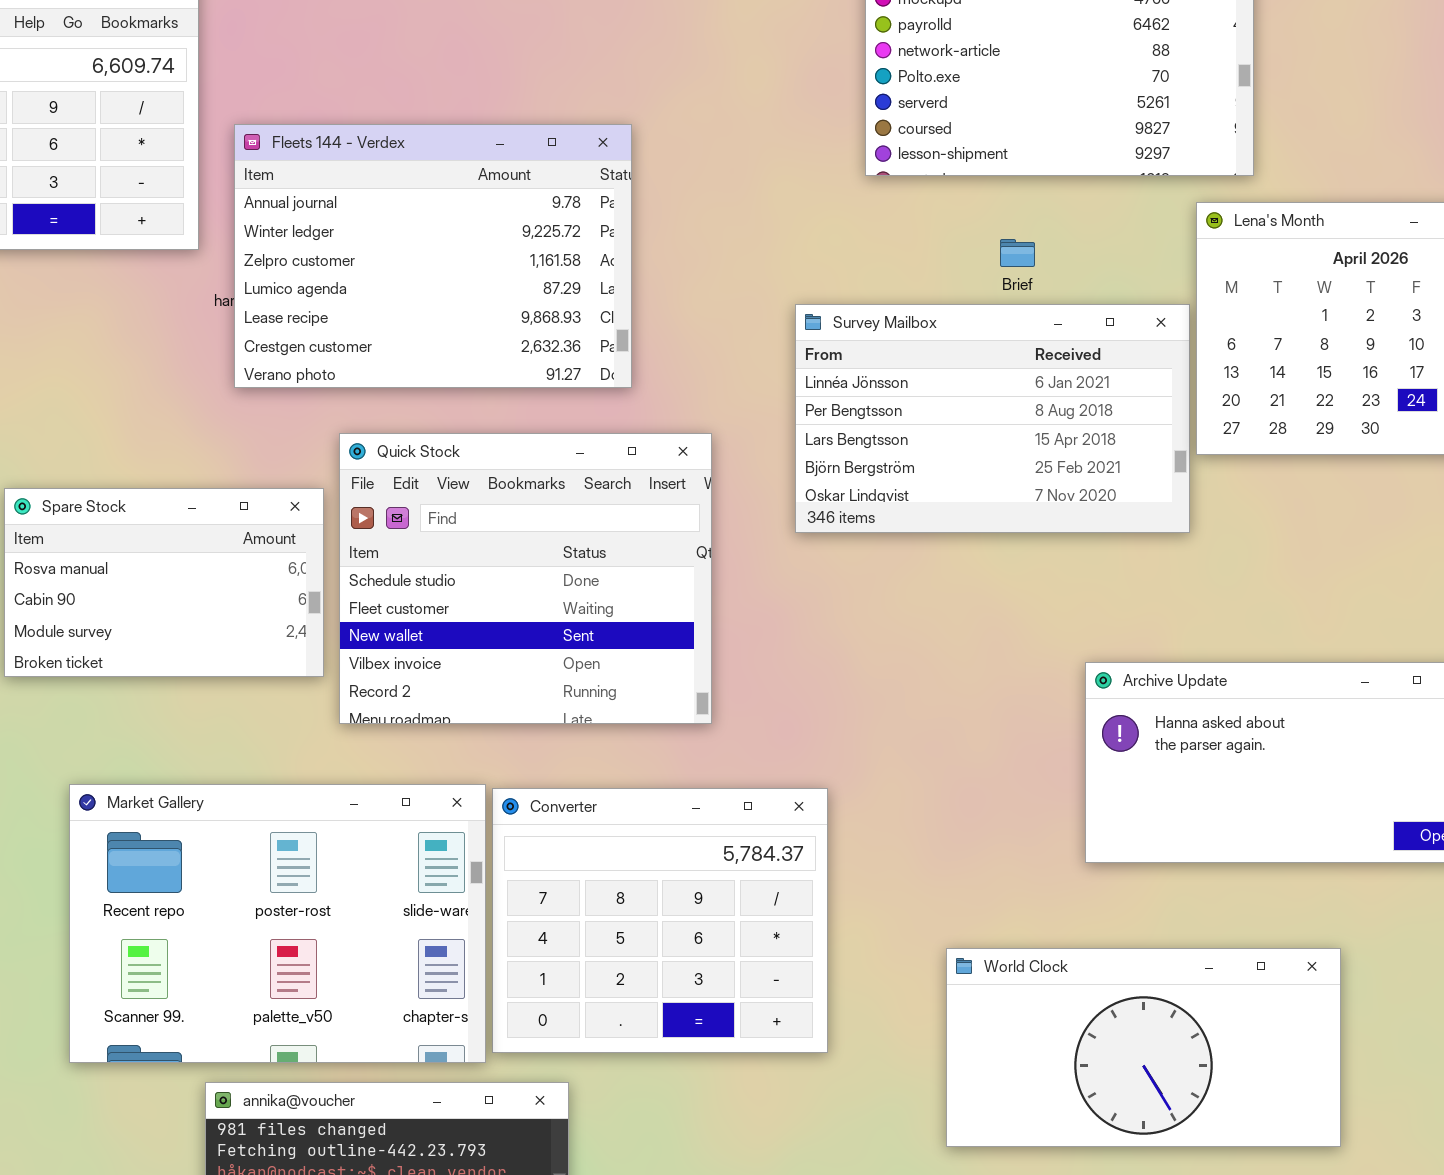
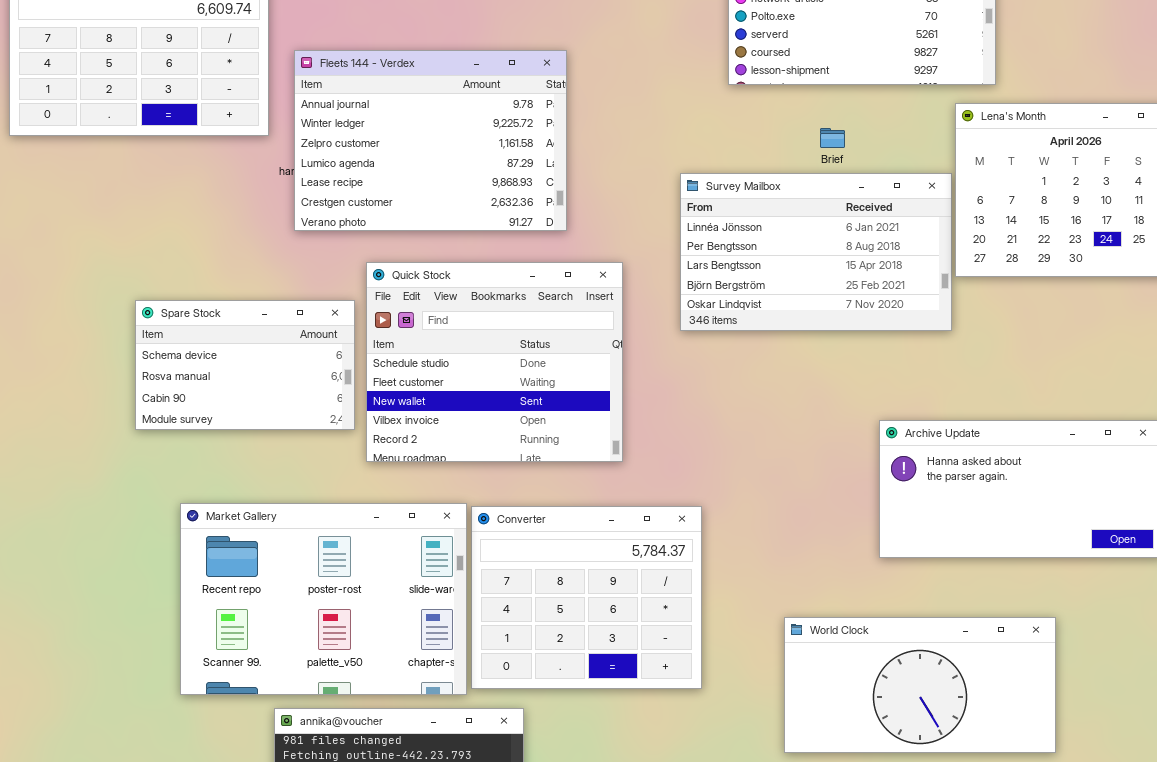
Spare Stock: [4,488,324,677] -> [135,300,355,430], scrolled up 1 row

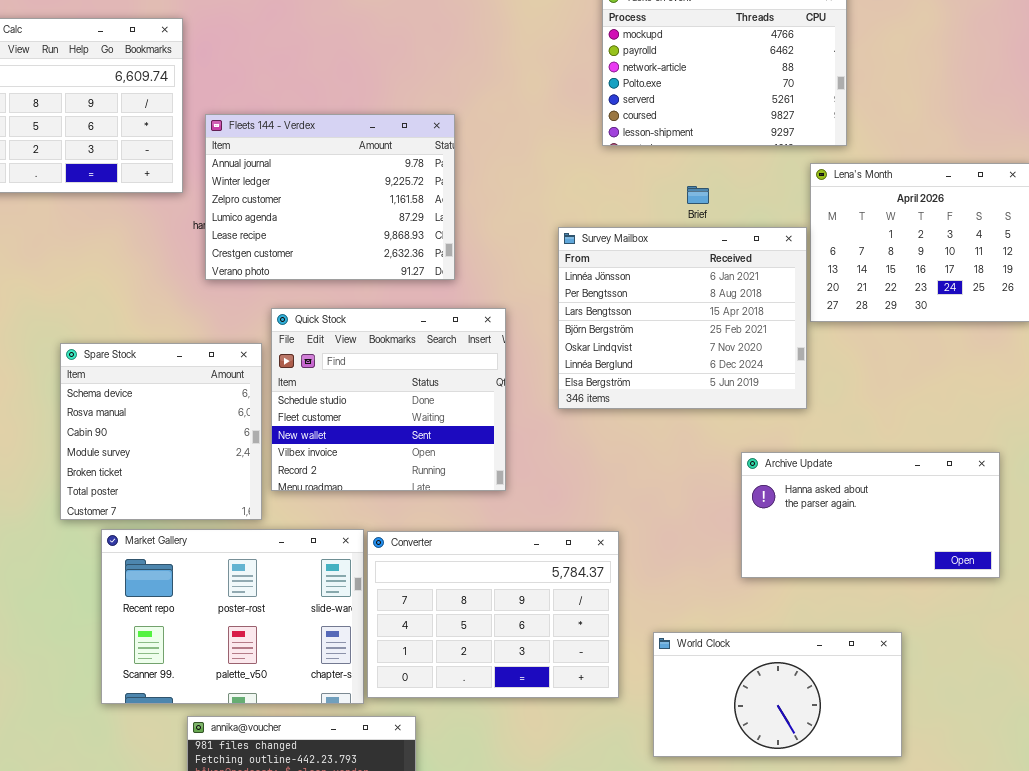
Survey Mailbox: [680,173,952,331] -> [558,227,807,409], resized
Spare Stock: [135,300,355,430] -> [60,343,262,520], resized
Converter: [471,506,702,689] -> [367,531,619,698], resized

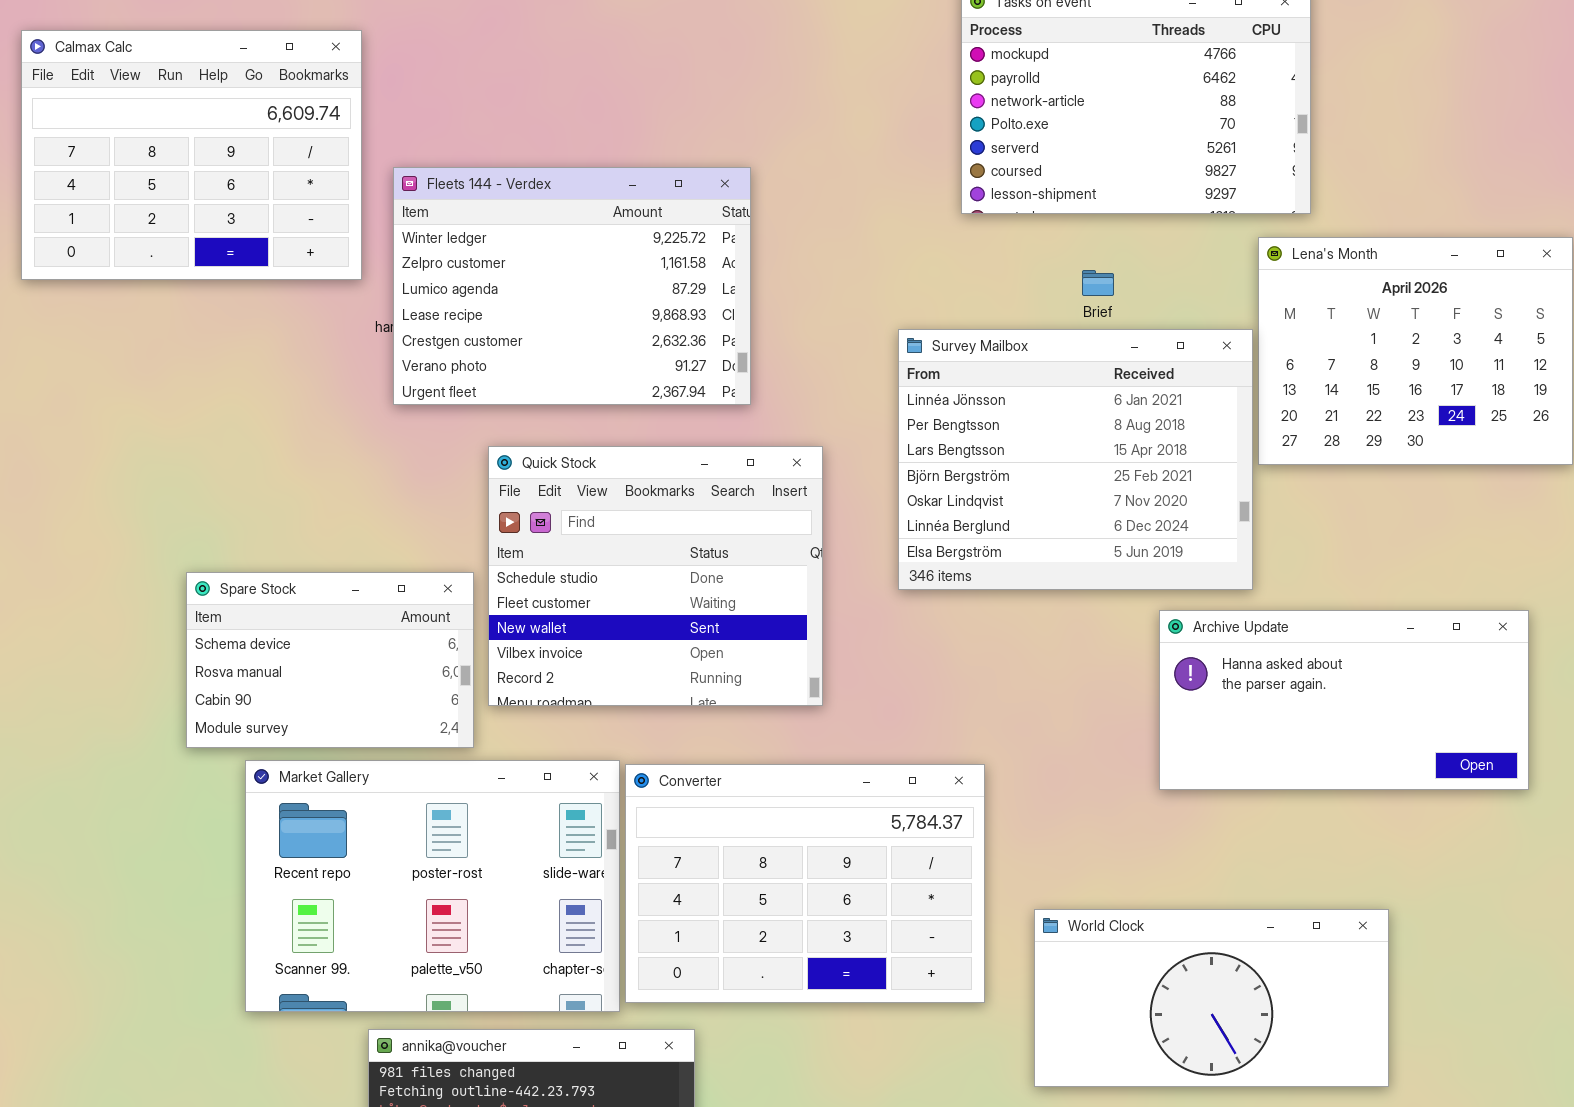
Fleets 144 - Verdex: [205,114,455,280] -> [393,167,751,405], scrolled down 1 row
Spare Stock: [60,343,262,520] -> [186,572,474,748], resized
Archive Update: [741,452,1000,578] -> [1159,610,1529,790], moved

